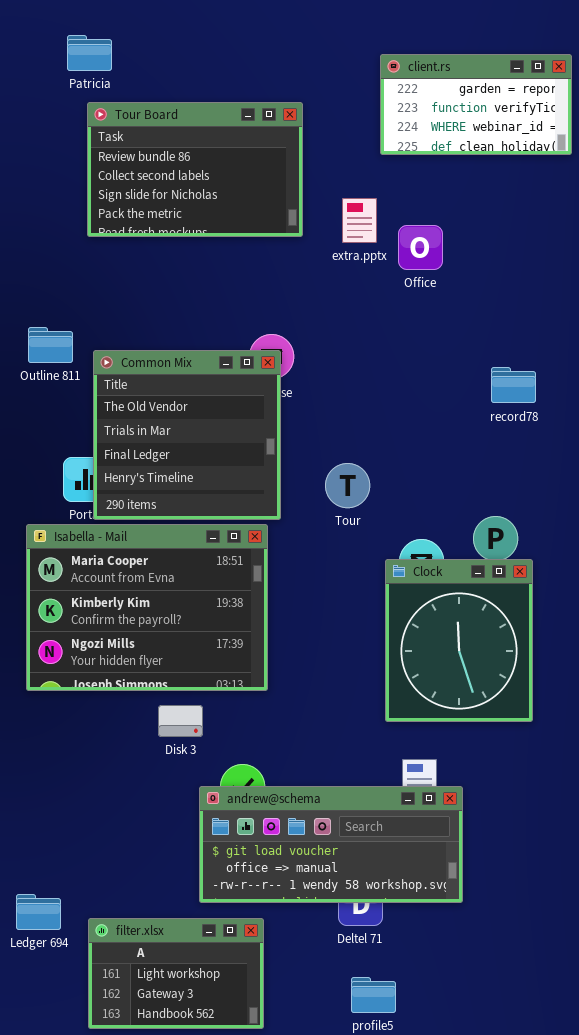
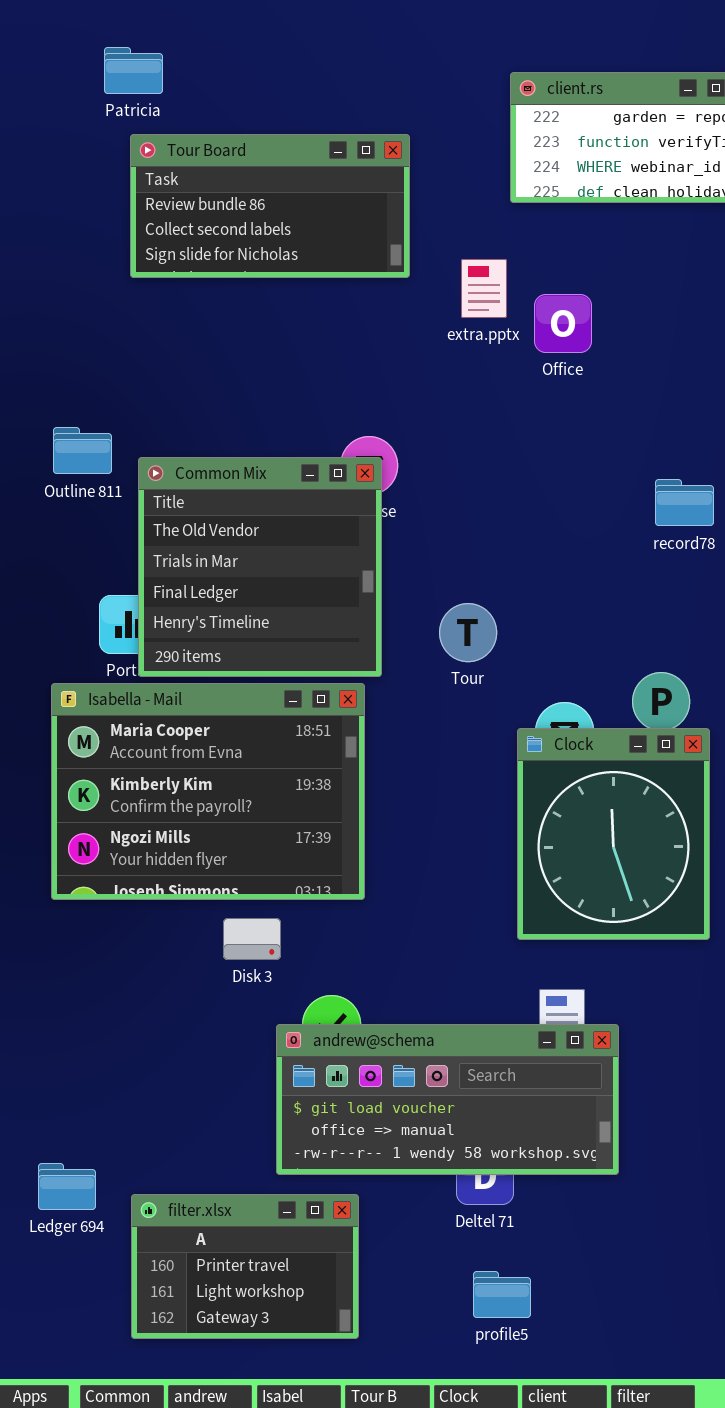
Tour Board: [87,102,303,237] -> [130,134,410,278], resized
filter.xlsx: [88,918,264,1029] -> [131,1194,359,1339], scrolled up 1 row

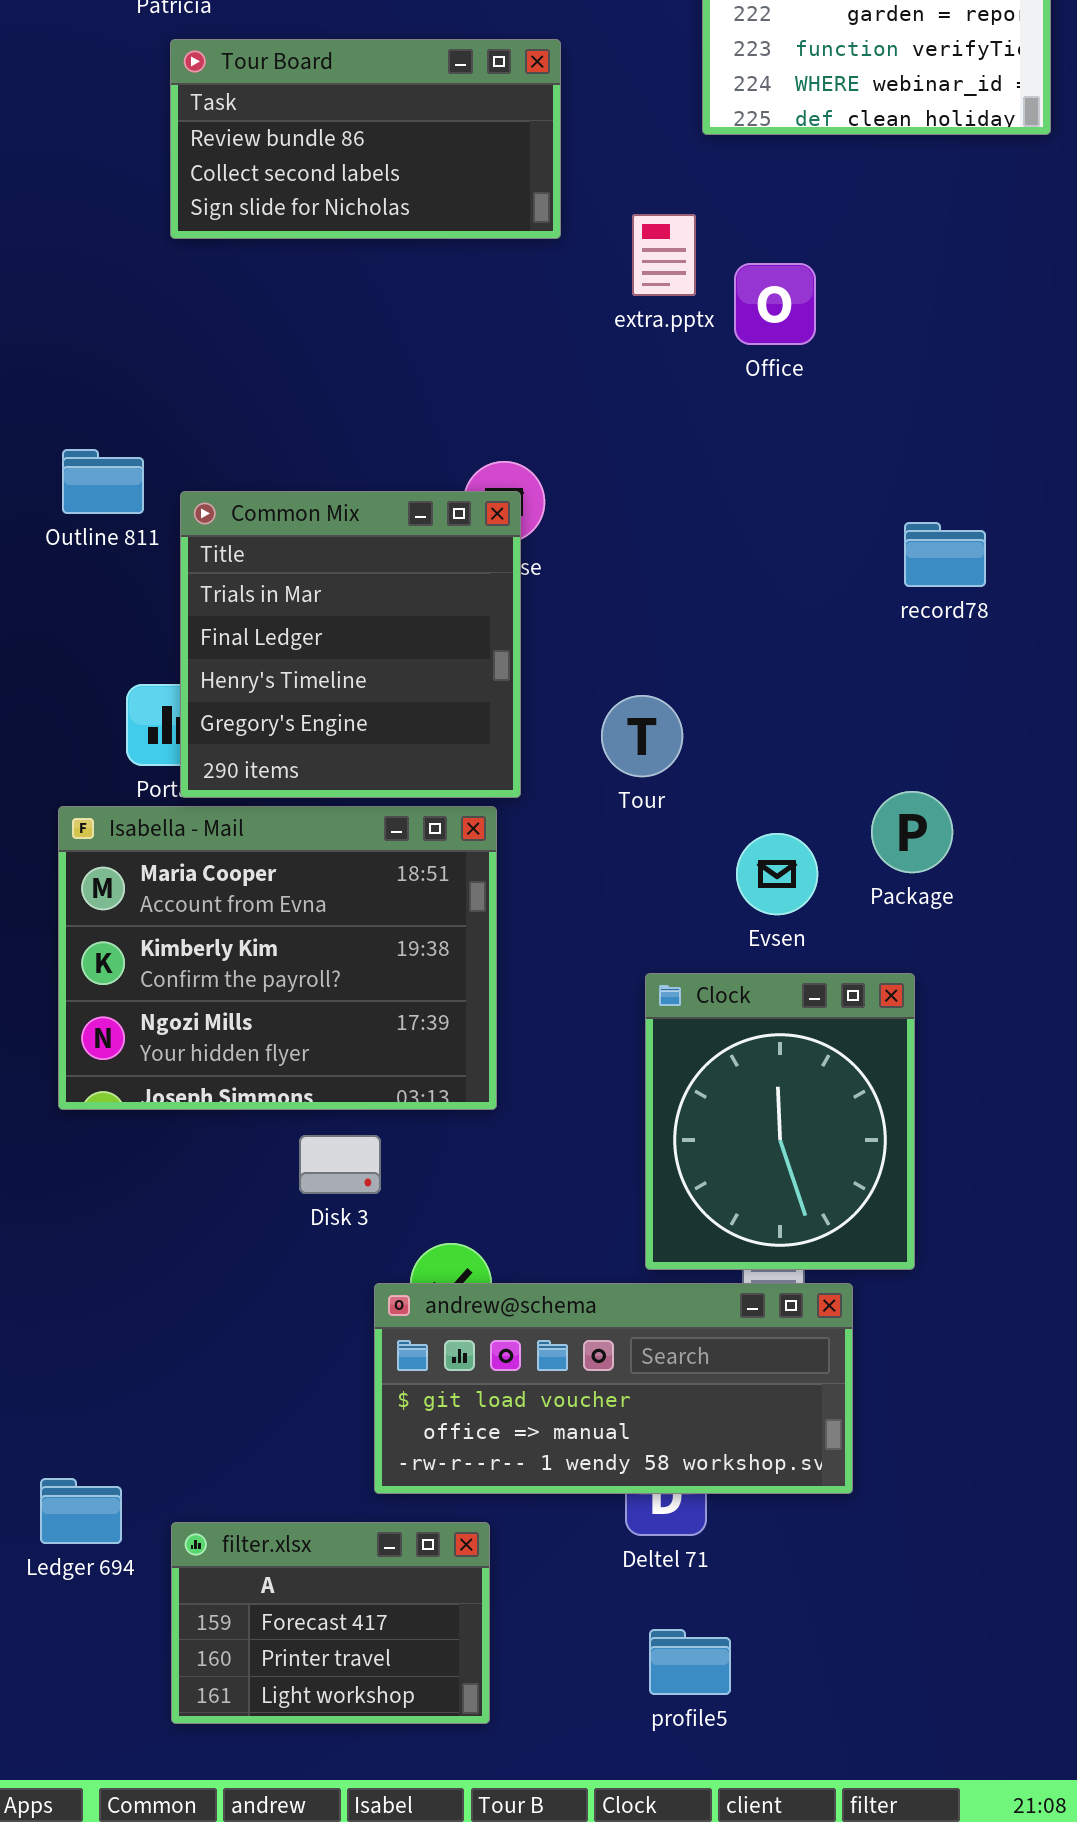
Common Mix: [138,457,382,677] -> [180,491,521,798], scrolled down 1 row
Clock: [517,728,710,940] -> [645,973,915,1270], moved
filter.xlsx: [131,1194,359,1339] -> [171,1522,490,1724], scrolled up 1 row

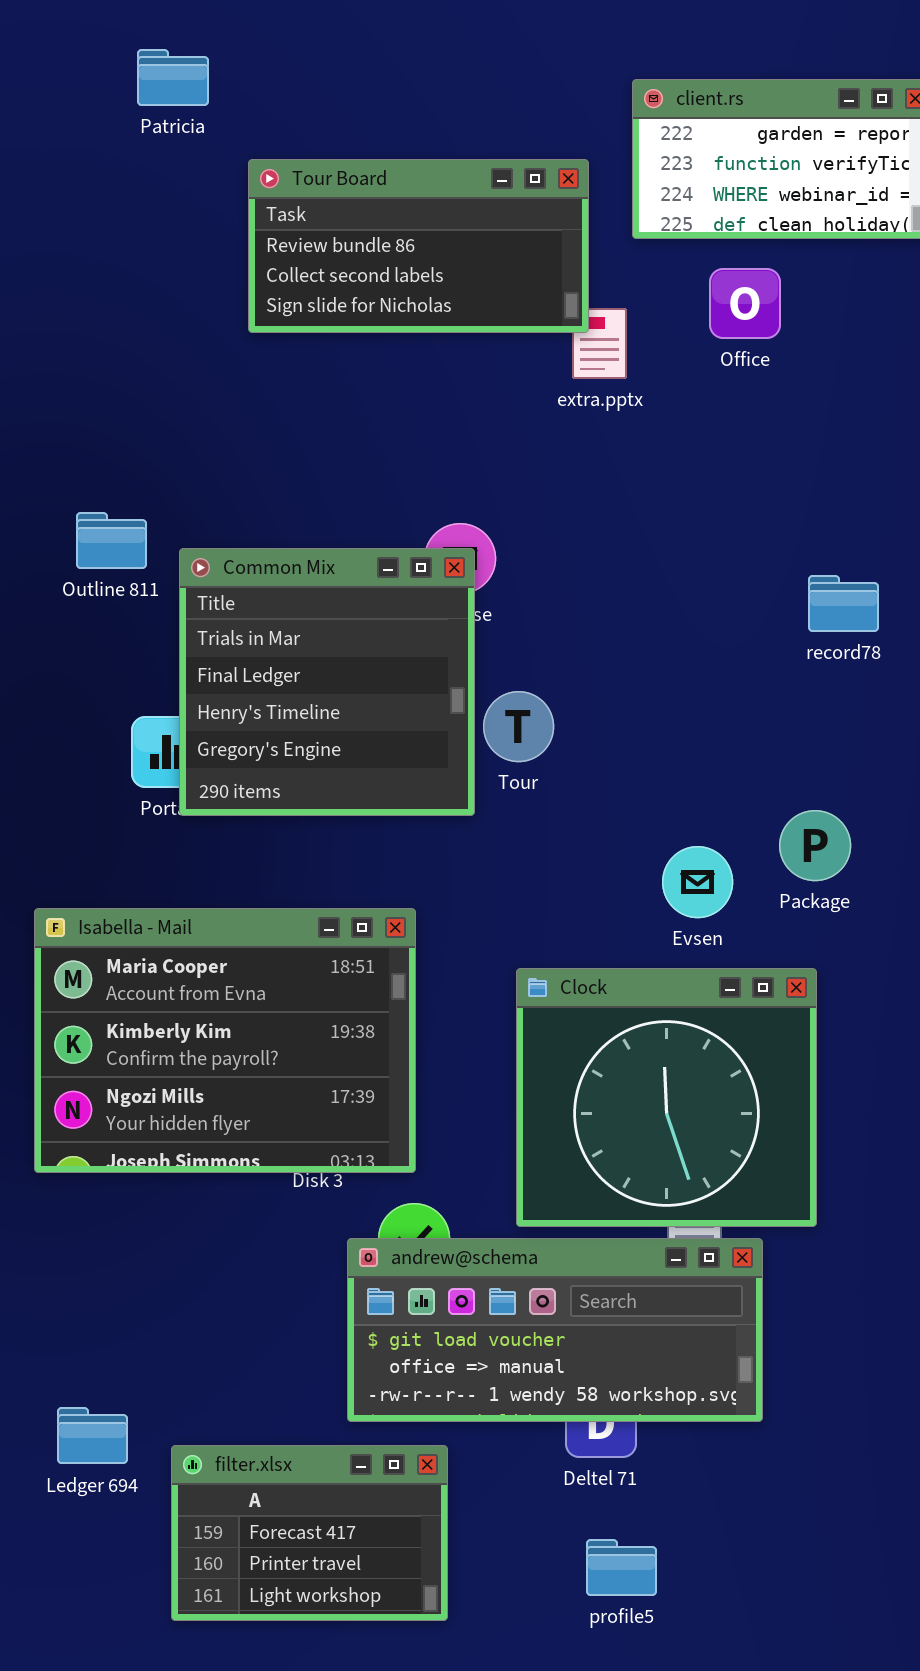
Tour Board: [170,39,561,239] -> [248,159,589,333], moved
Office: [734,263,816,345] -> [709,268,781,339], moved
Tour: [601,695,683,777] -> [483,691,554,762], moved
Isabella - Mail: [58,806,497,1110] -> [34,908,416,1173], moved
Clock: [645,973,915,1270] -> [516,968,817,1227], resized

